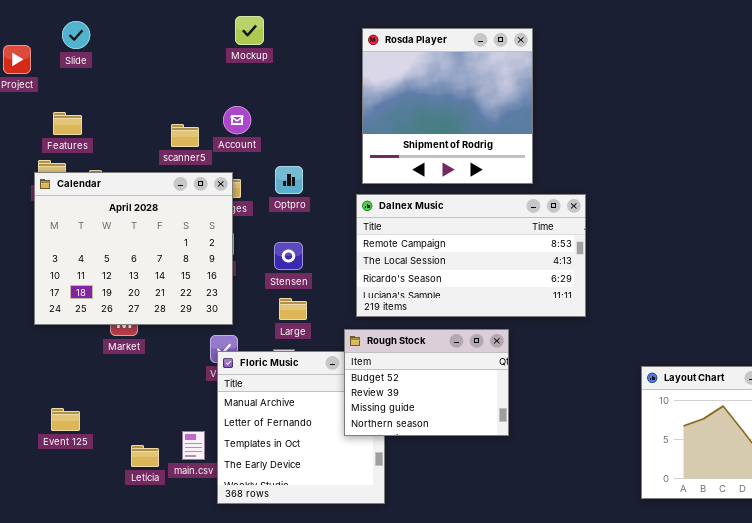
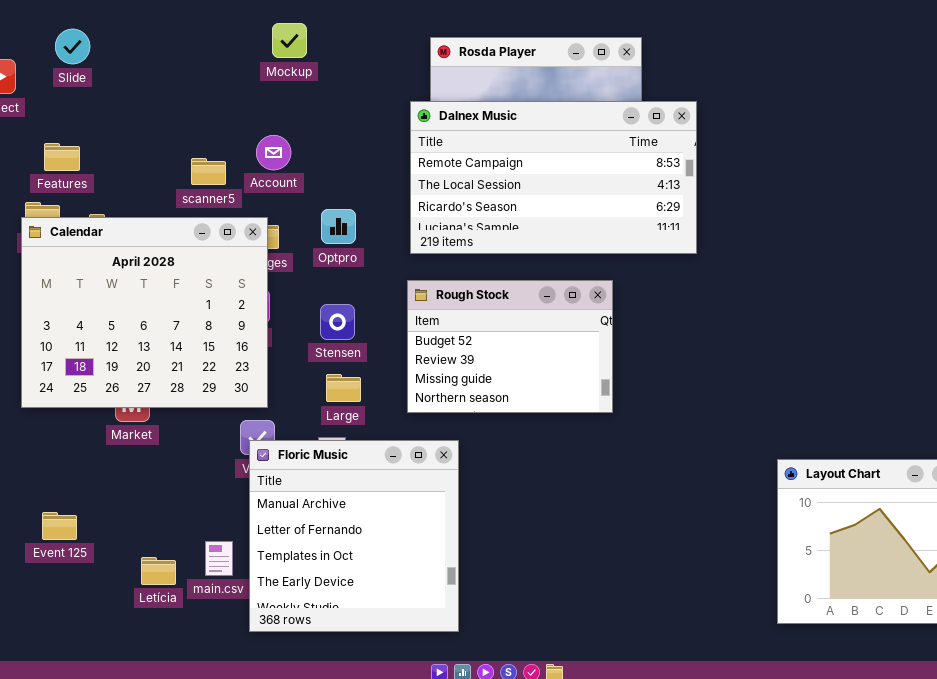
Dalnex Music: [356,194,586,317] -> [410,101,697,254], moved
Rough Stock: [344,329,509,436] -> [407,280,613,413], moved

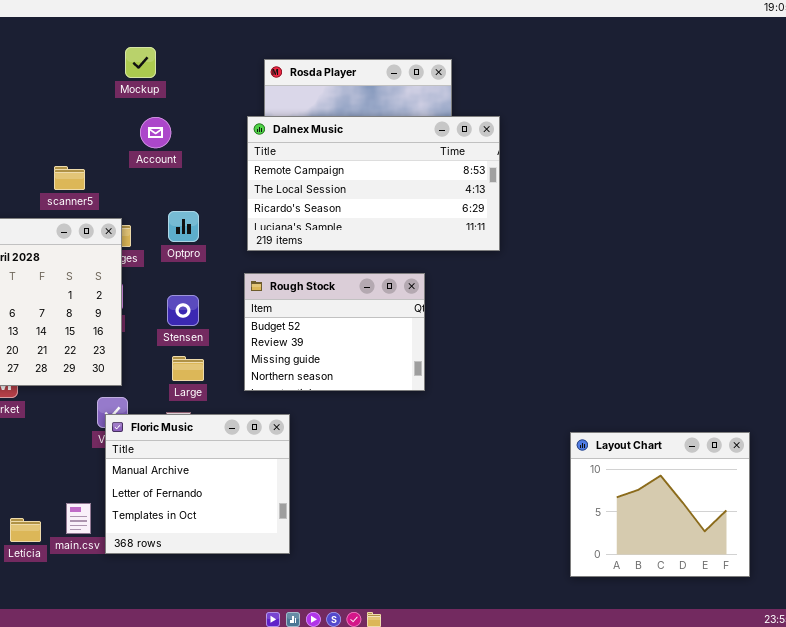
Account: [256,135,291,170] -> [140,117,171,148], moved
Floric Music: [249,440,459,632] -> [105,414,290,554], resized

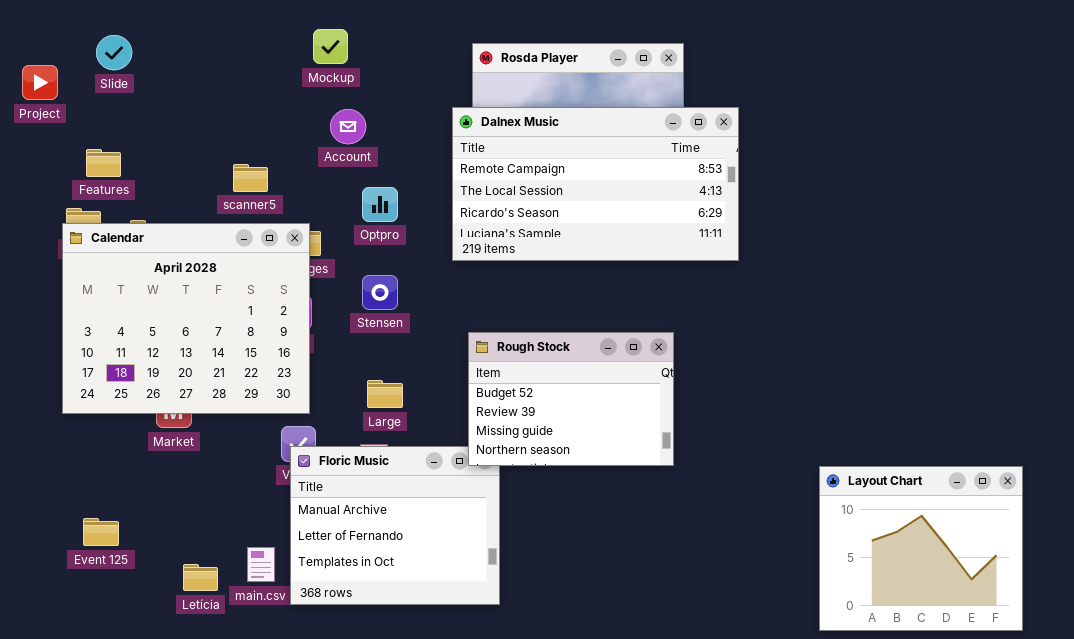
Optpro: [168,211,199,242] -> [362,187,398,222], moved
Rough Stock: [244,273,425,391] -> [468,332,674,466], moved
Stensen: [167,295,199,326] -> [362,275,398,310], moved

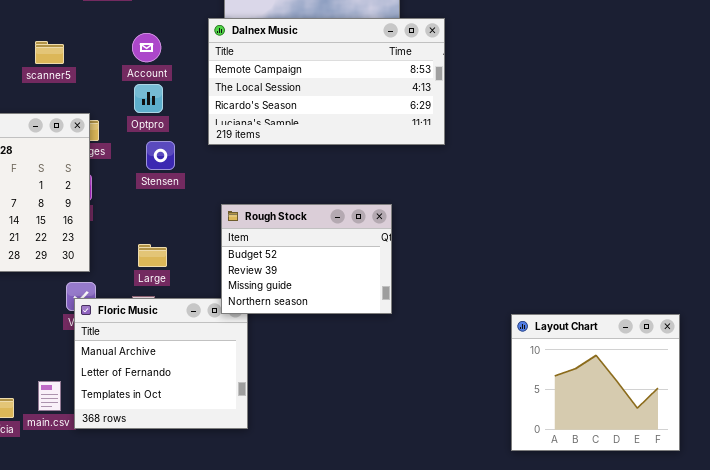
Account: [330,109,366,144] -> [132,33,161,62], moved
scanner5: [233,164,268,192] -> [35,41,64,64], moved
Stensen: [362,275,398,310] -> [146,141,175,170], moved

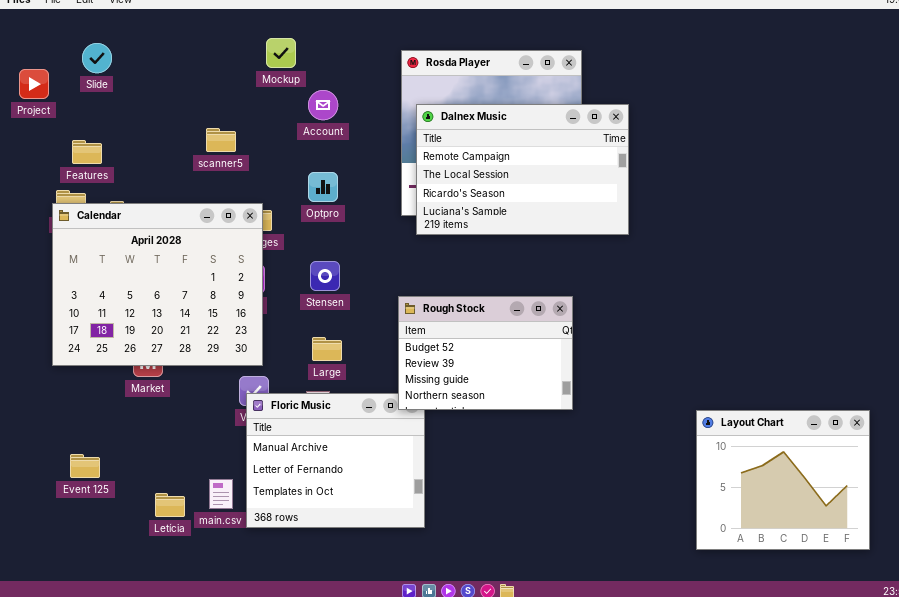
Dalnex Music: [208,18,445,145] -> [416,104,629,235], resized
Account: [132,33,161,62] -> [308,90,338,120], moved
Stensen: [146,141,175,170] -> [310,261,340,291], moved

